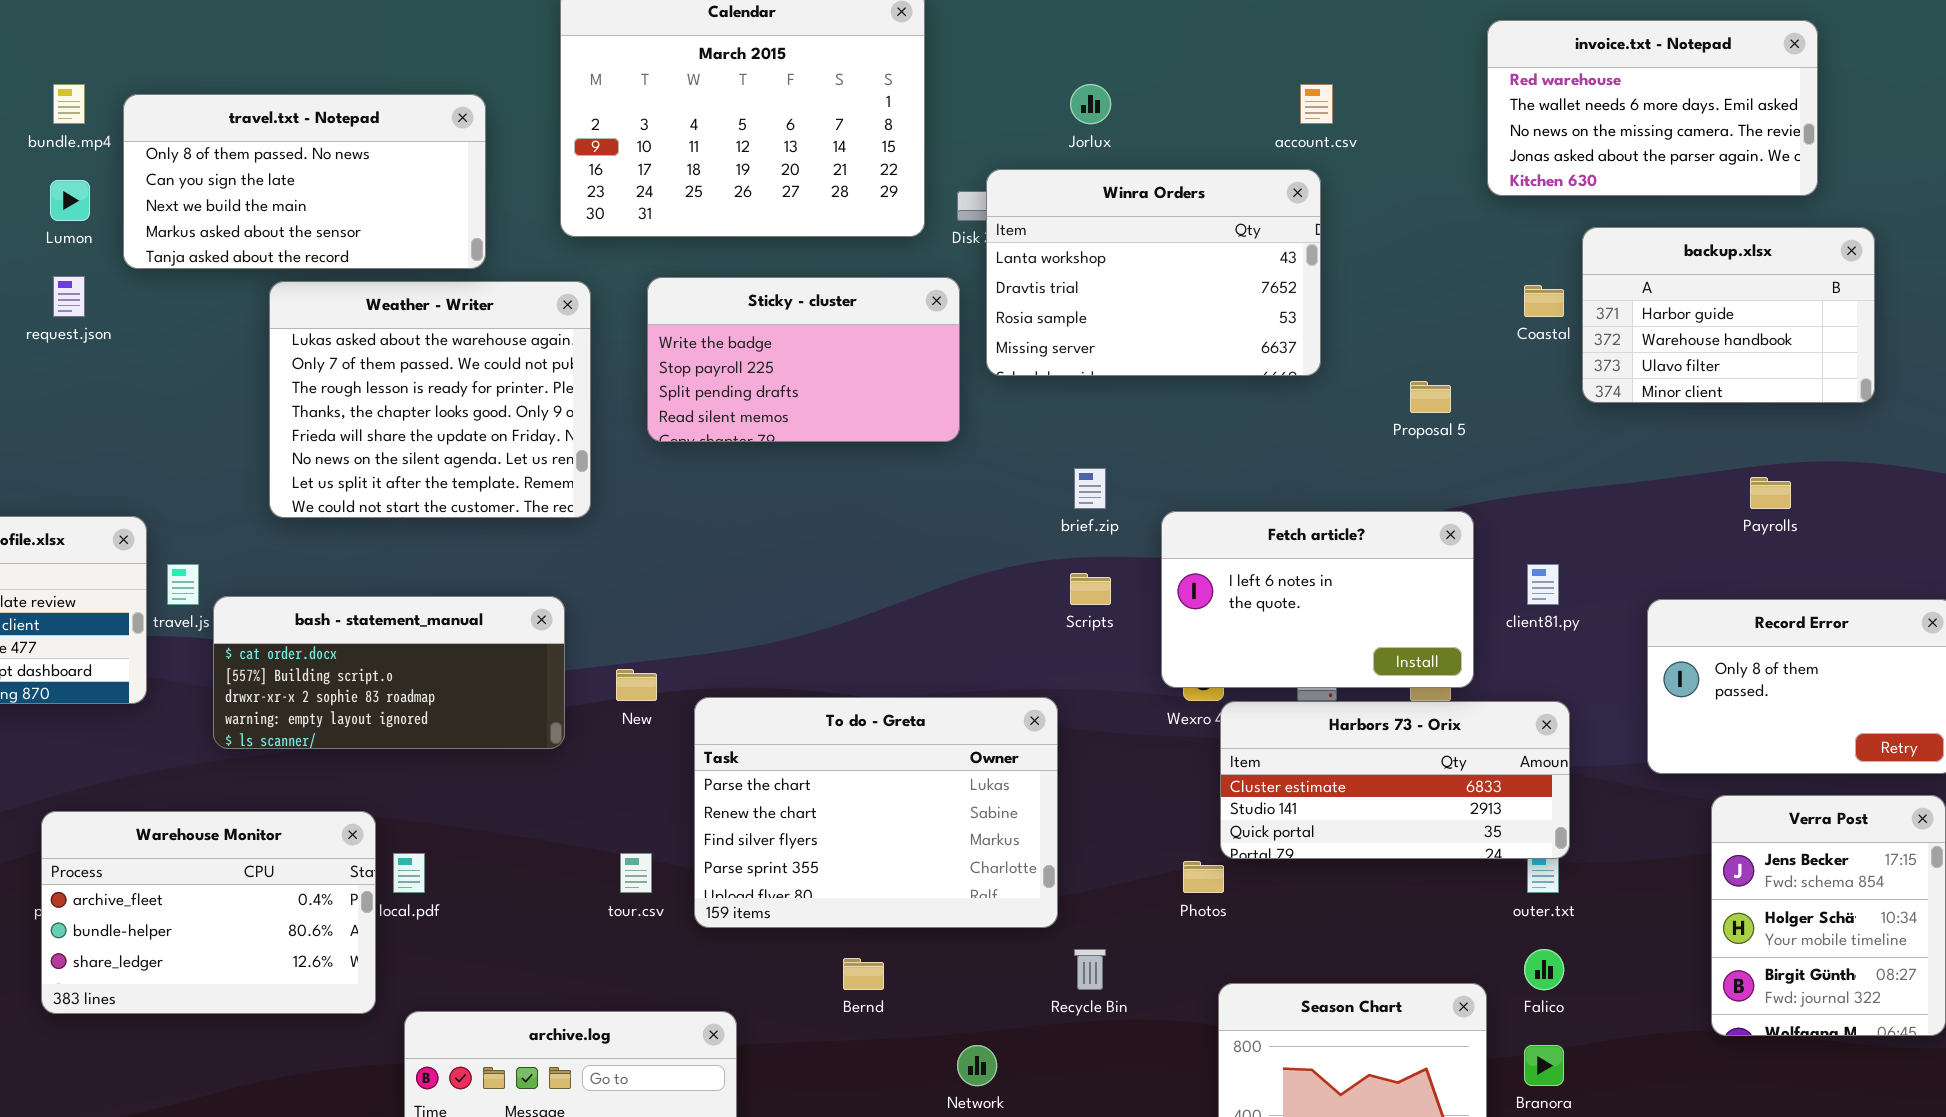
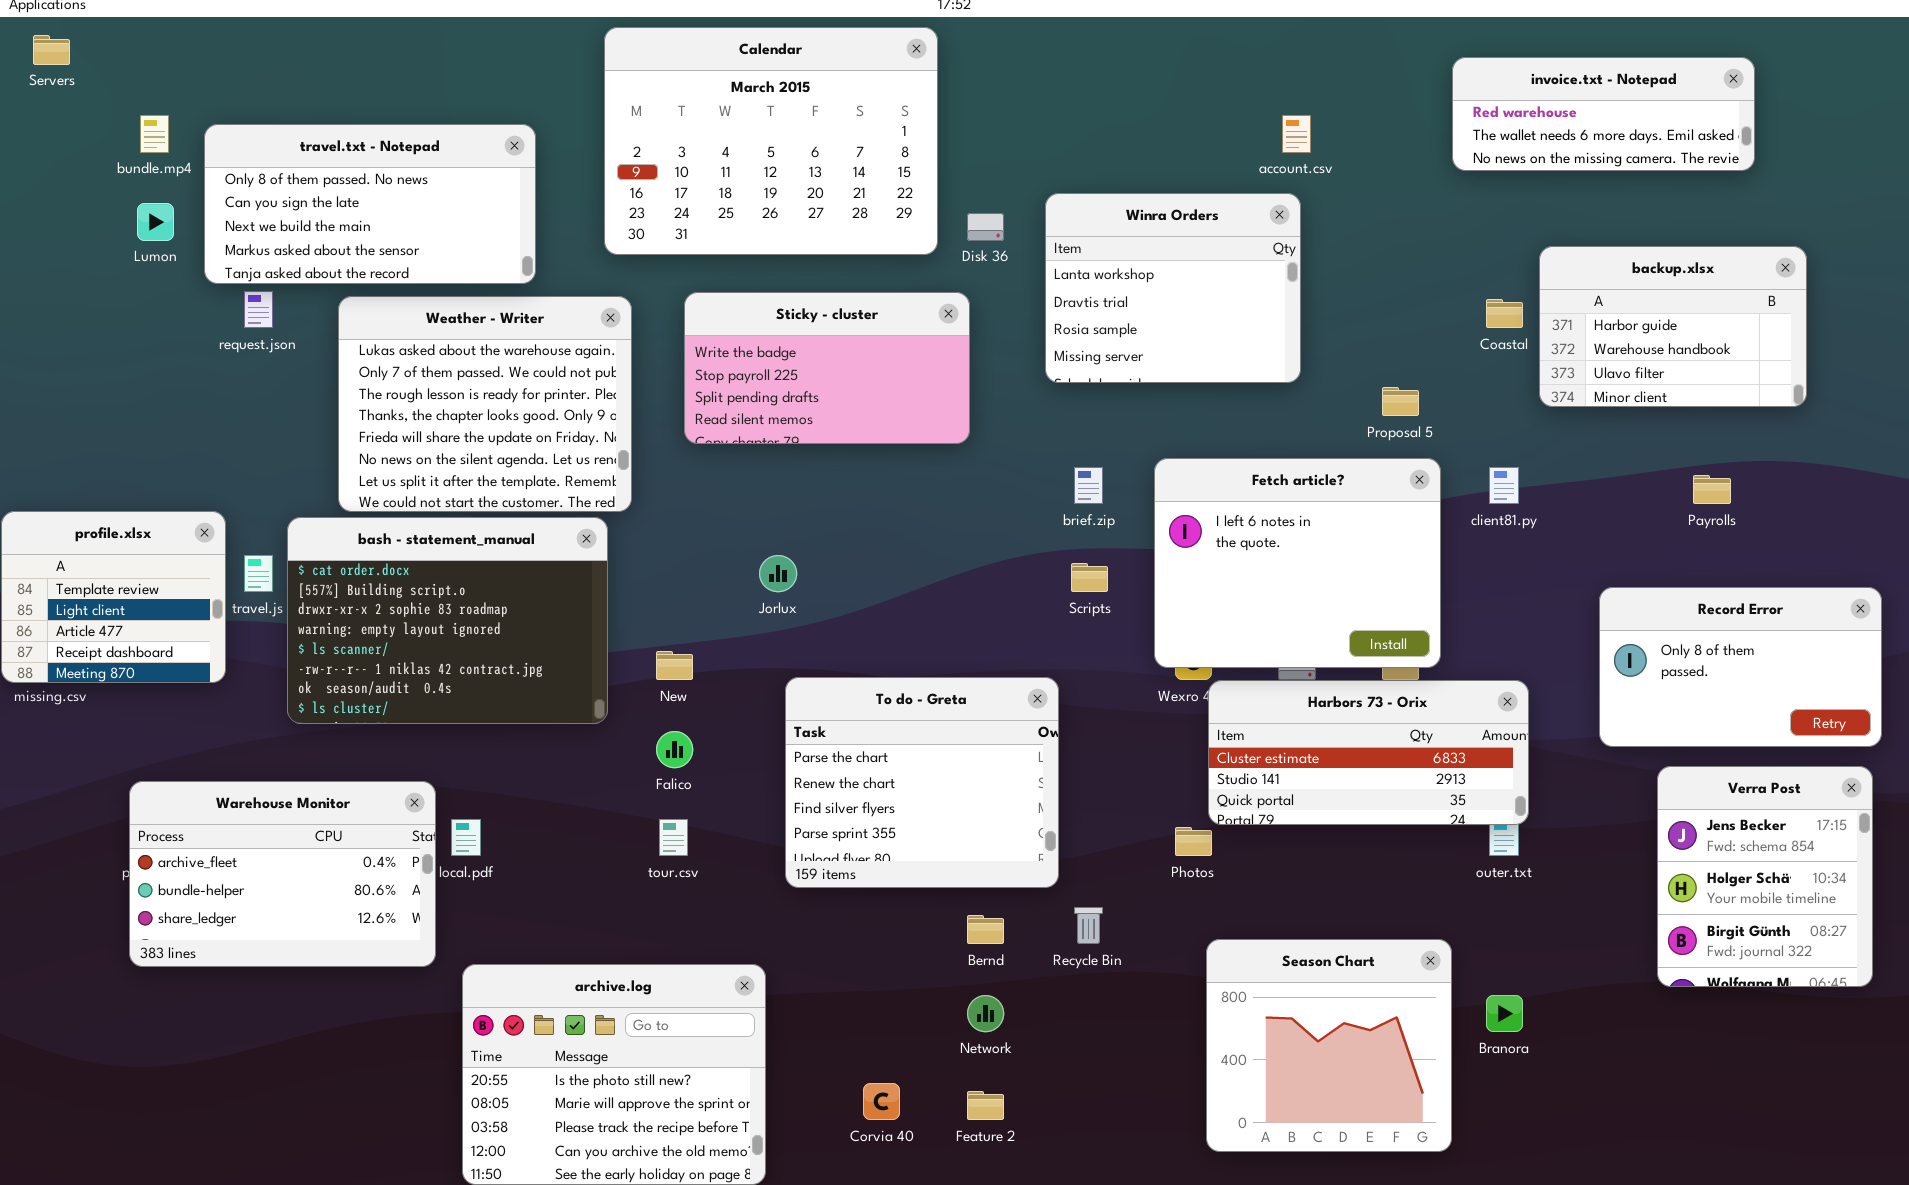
invoice.txt - Notepad: [1487,20,1818,196] -> [1452,57,1755,171], resized
Jorlux: [1070,84,1111,124] -> [759,555,797,592], moved
Winra Orders: [986,169,1321,376] -> [1045,193,1301,383], resized
request.json: [53,276,85,317] -> [244,291,273,328], moved
Fetch article?: [1161,511,1474,688] -> [1154,458,1441,668], resized
client81.py: [1527,564,1559,605] -> [1489,467,1519,504], moved
bash - statement_manual: [213,596,565,749] -> [287,517,608,724], resized
To do - Greta: [694,697,1058,928] -> [785,677,1059,888], resized
Falico: [1524,949,1564,990] -> [656,731,693,768], moved
Bernd: [843,958,884,990] -> [967,915,1004,944], moved

